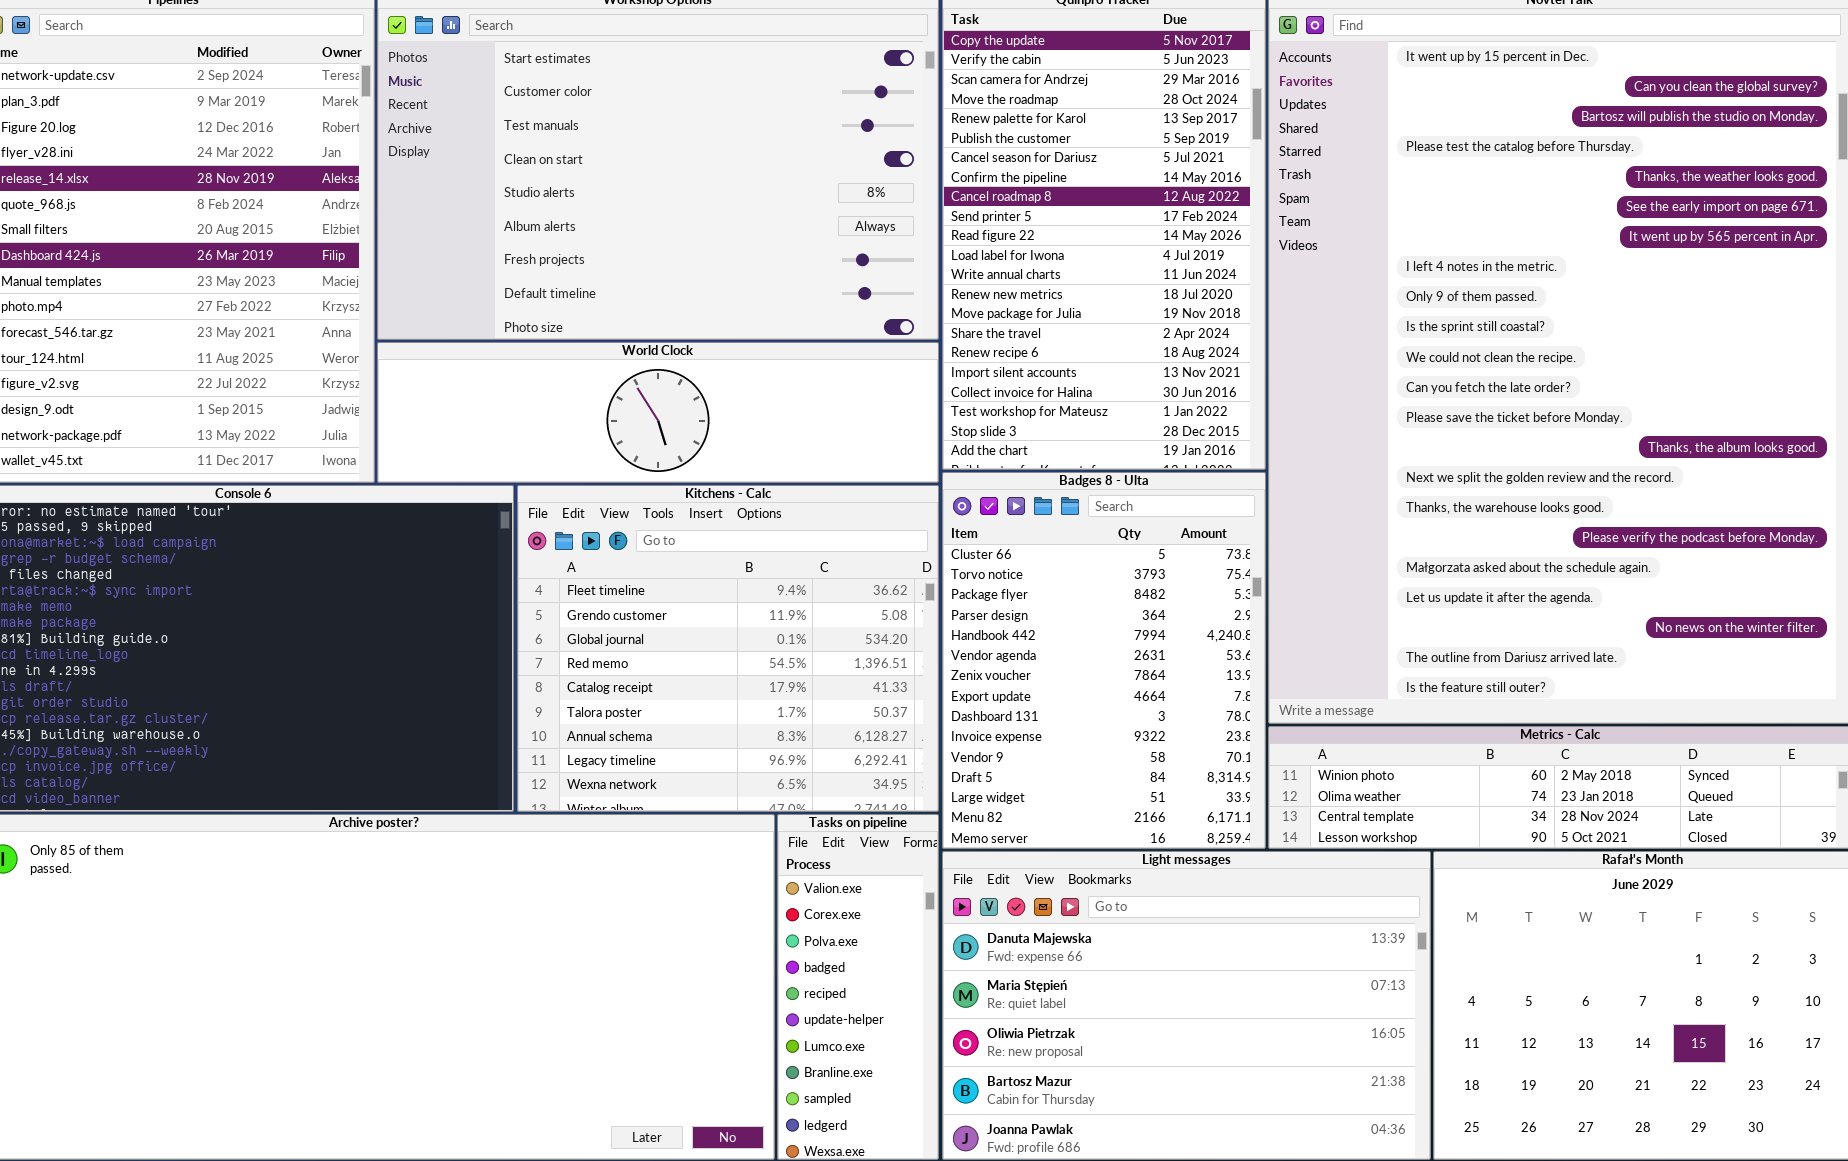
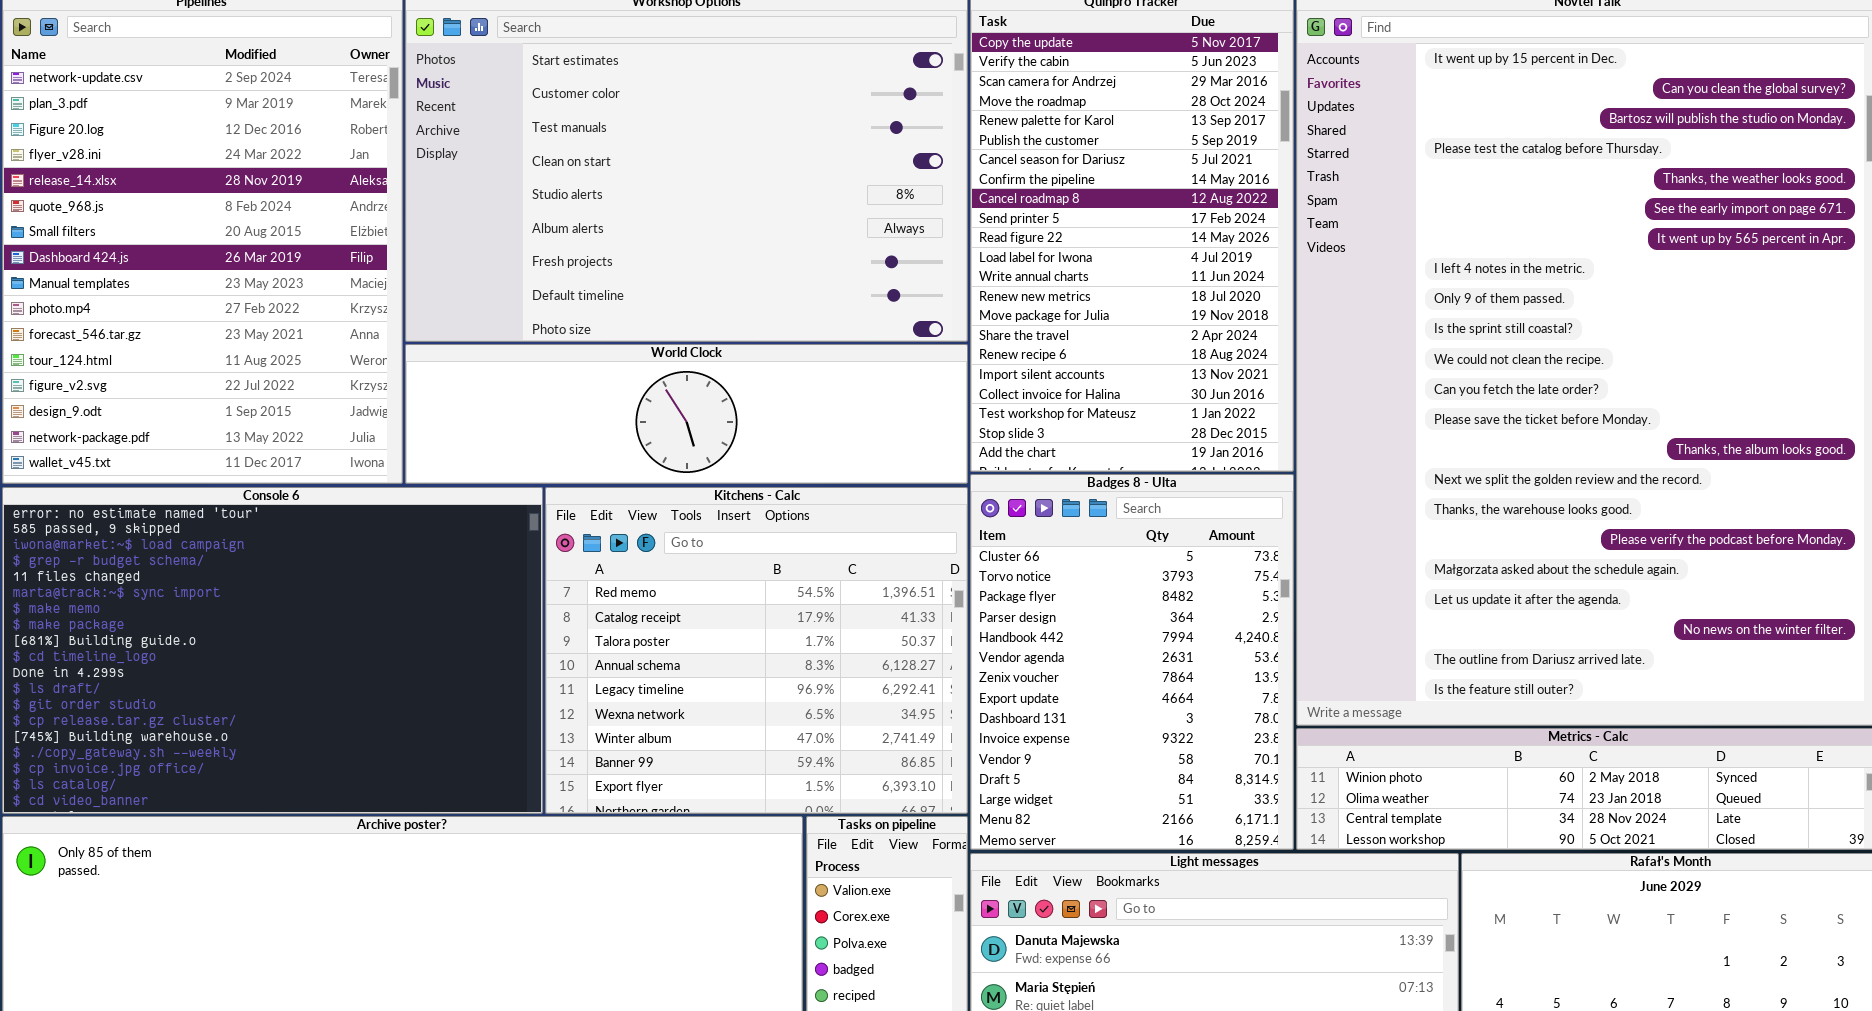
Kitchens - Calc: [517,485,939,812] -> [545,487,968,814], scrolled down 3 rows

